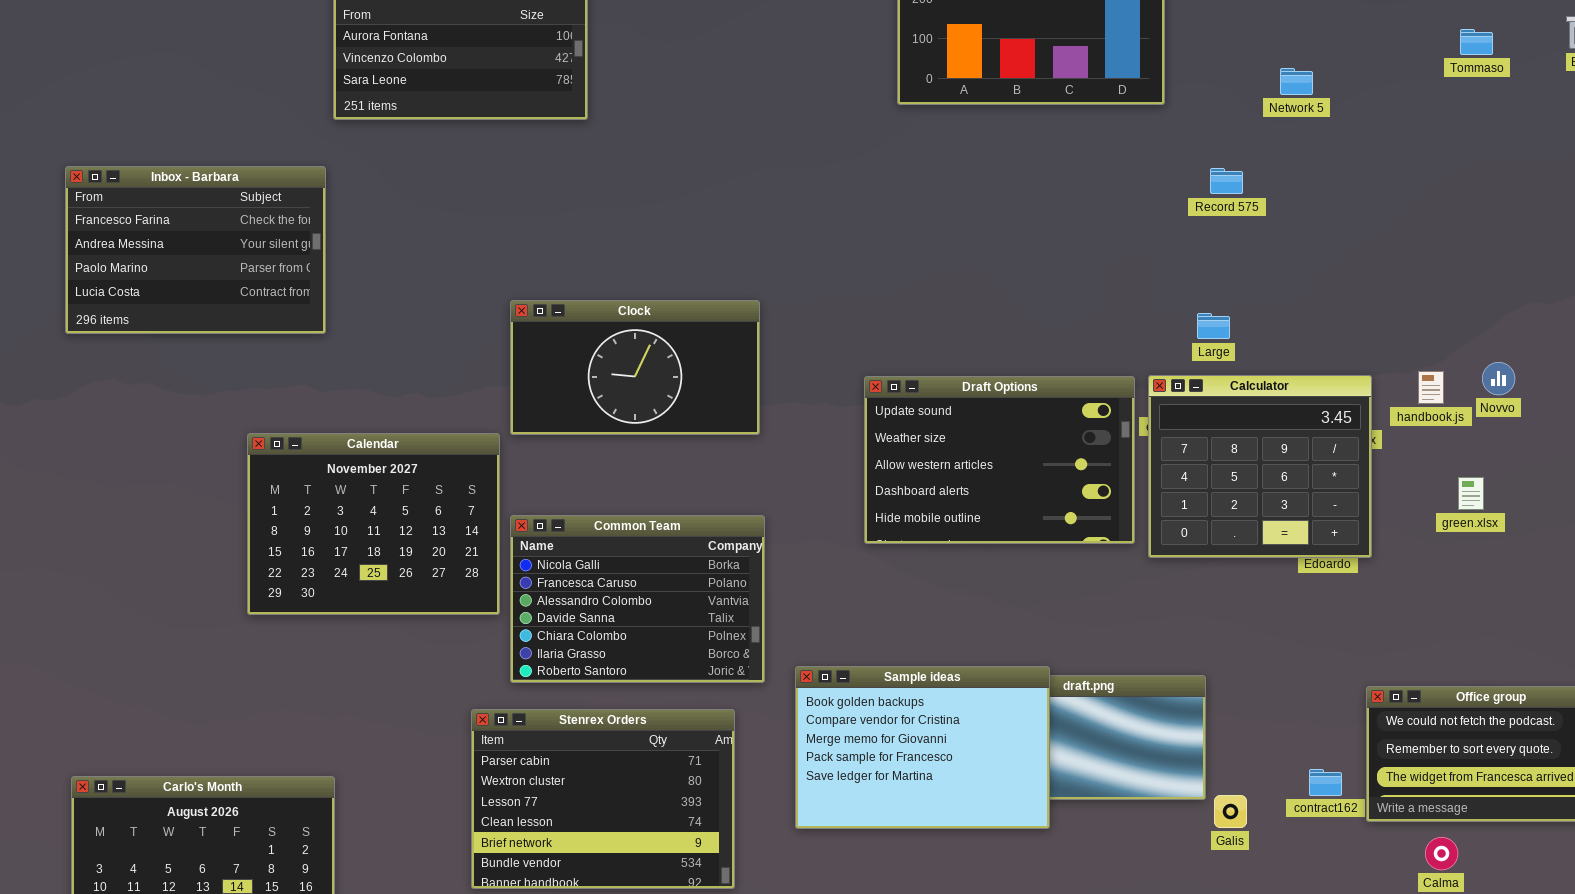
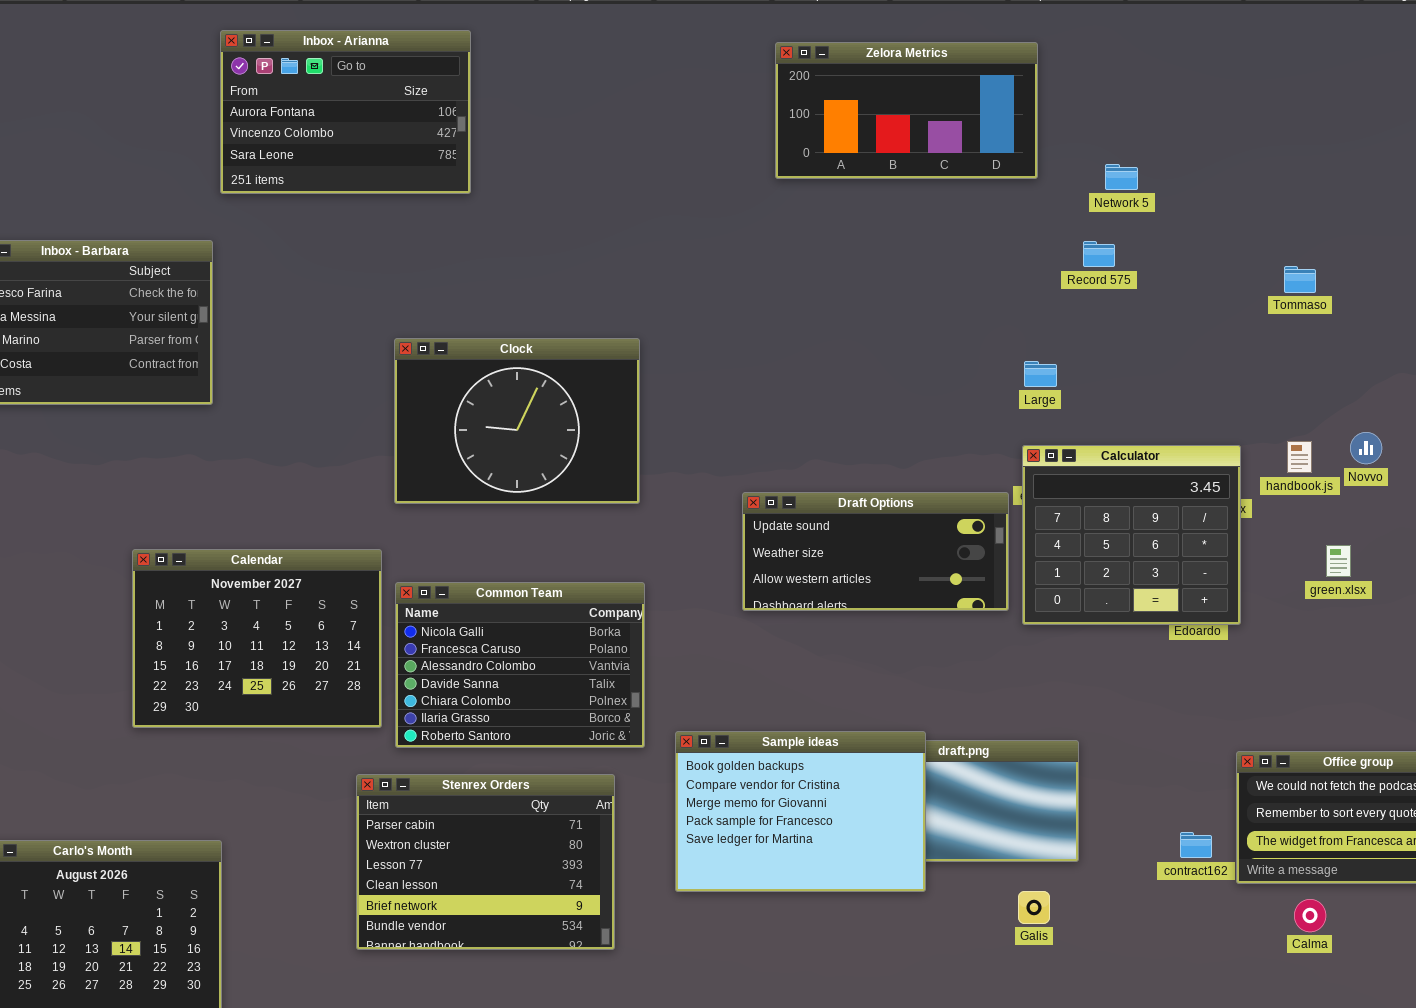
Tommaso: [1460,29,1493,55] -> [1284,266,1316,293], moved
Network 5: [1280,68,1313,95] -> [1105,164,1138,190], moved
Clock: [510,300,760,435] -> [394,338,640,504], resized
Large: [1197,313,1230,339] -> [1024,361,1057,387], moved
Draft Options: [864,376,1135,544] -> [742,492,1009,611], resized
Calendar: [247,433,500,615] -> [132,549,382,728], moved
Galis: [1214,795,1247,828] -> [1018,891,1050,924], moved

